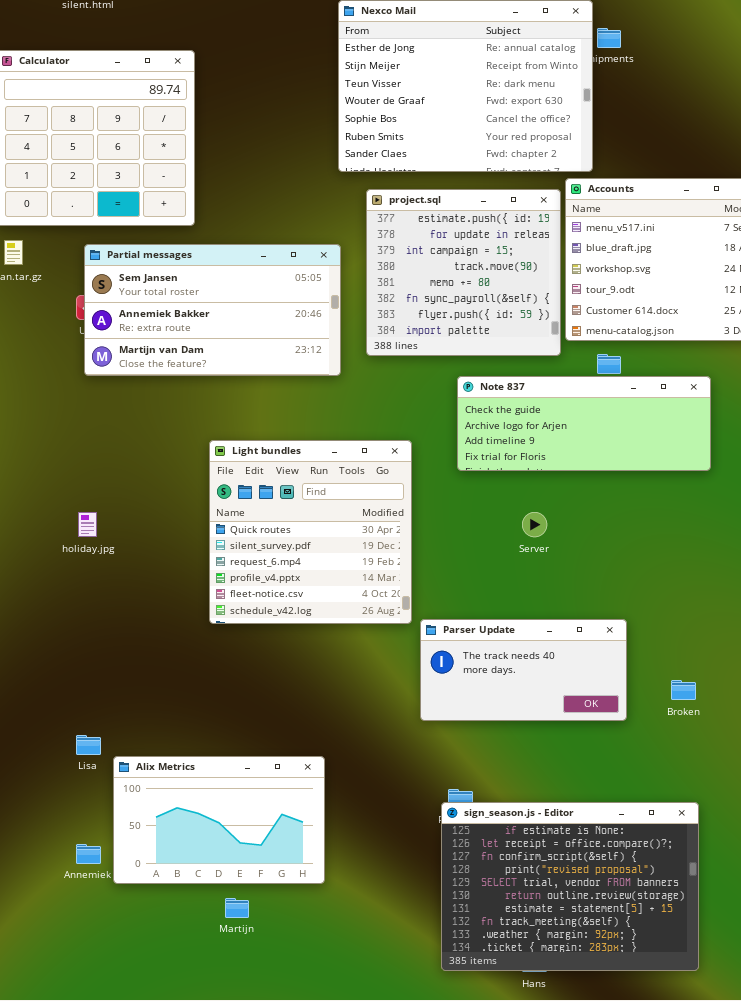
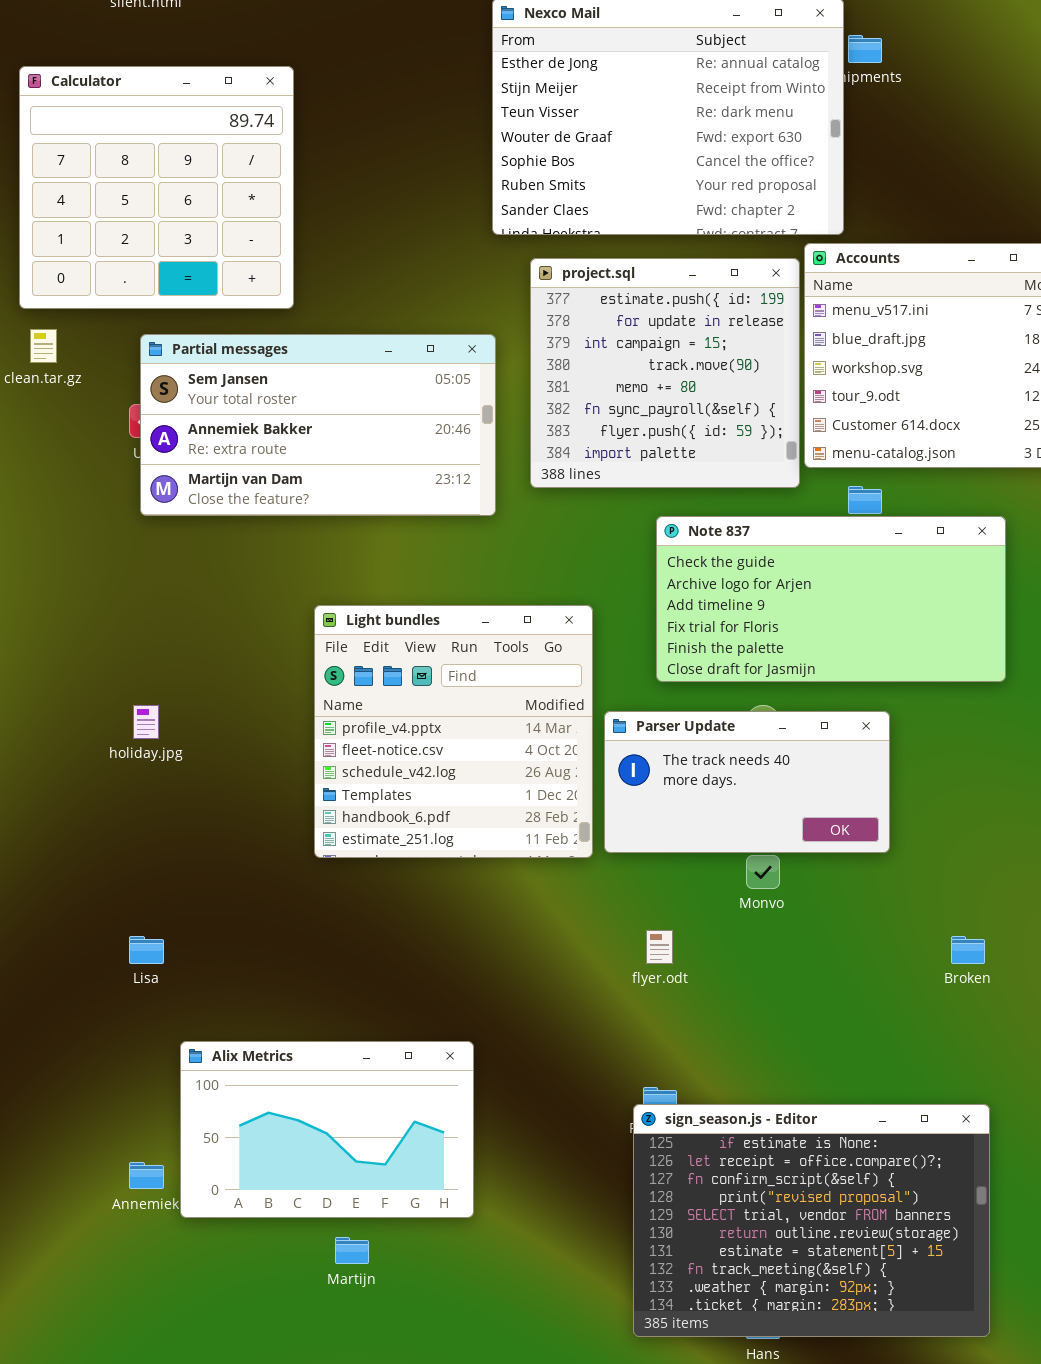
Note 837: [457,376,711,471] -> [656,516,1006,682], resized
Light bundles: [209,440,412,624] -> [314,605,593,858], scrolled down 3 rows
Parser Update: [420,619,627,721] -> [604,711,890,853], moved
Lisa: [76,735,101,755] -> [129,936,164,964], moved

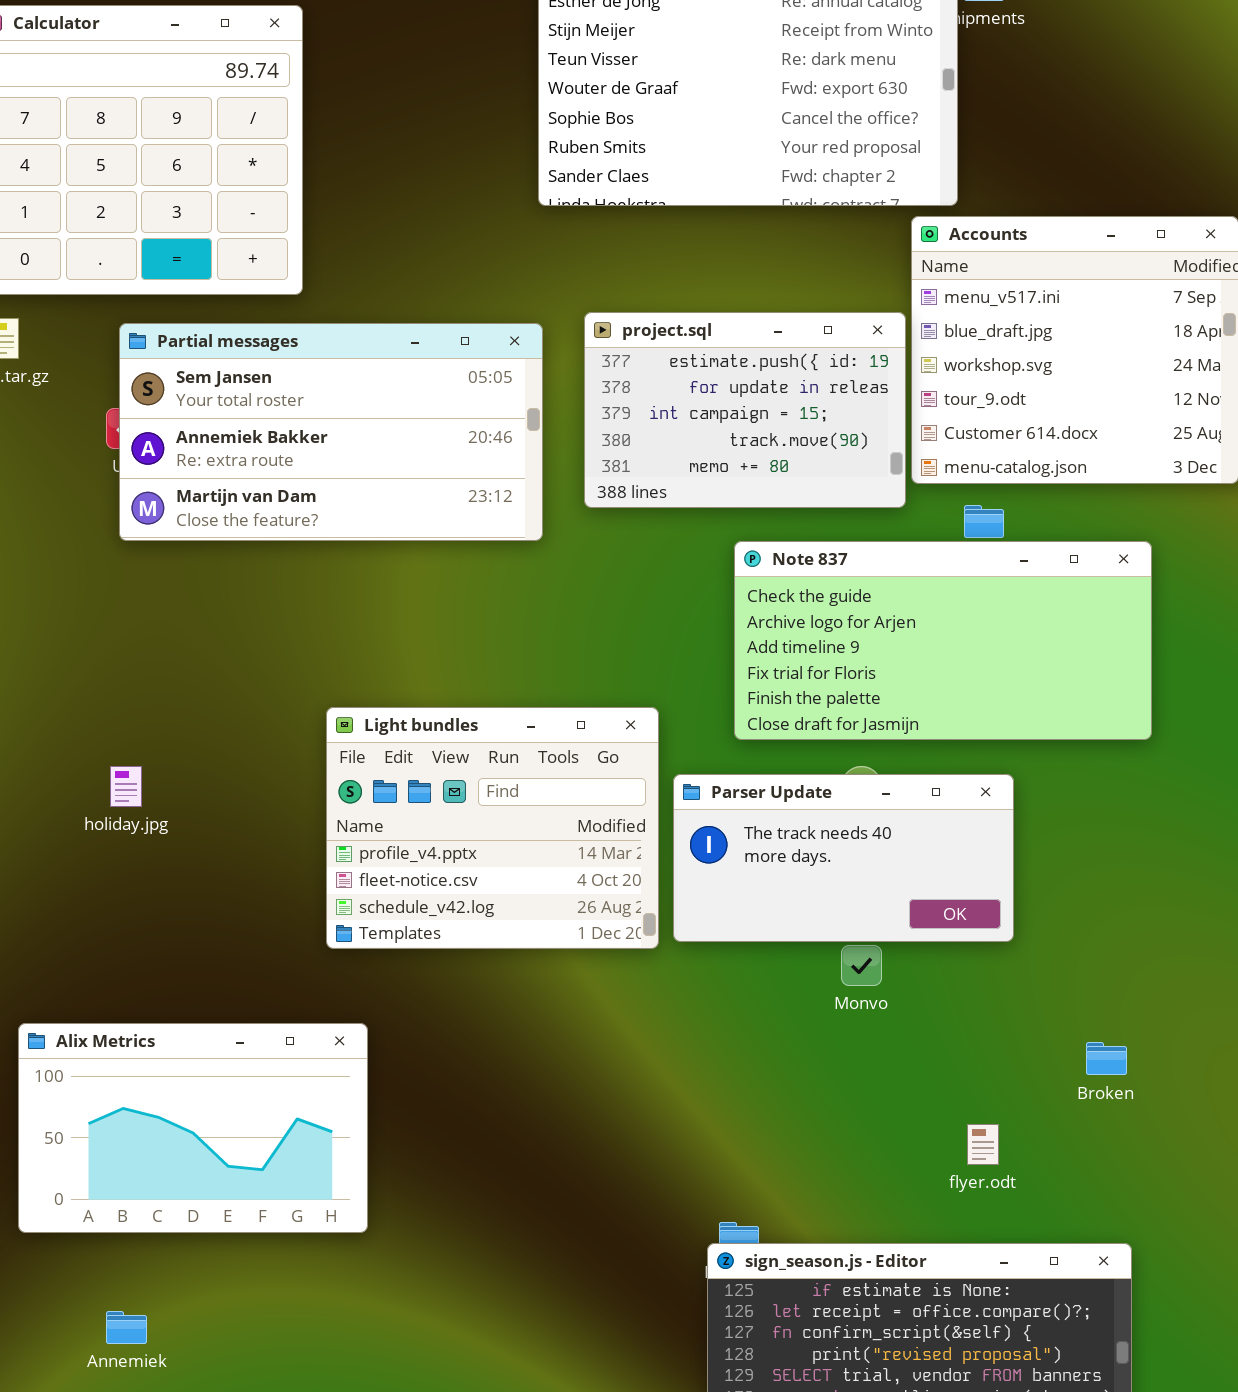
project.sql: [530,258,800,488] -> [584,312,906,508], resized
Light bundles: [314,605,593,858] -> [326,707,659,949], resized
flyer.odt: [646,930,673,964] -> [967,1124,999,1165], moved
Alix Metrics: [180,1041,474,1218] -> [18,1023,368,1233], moved

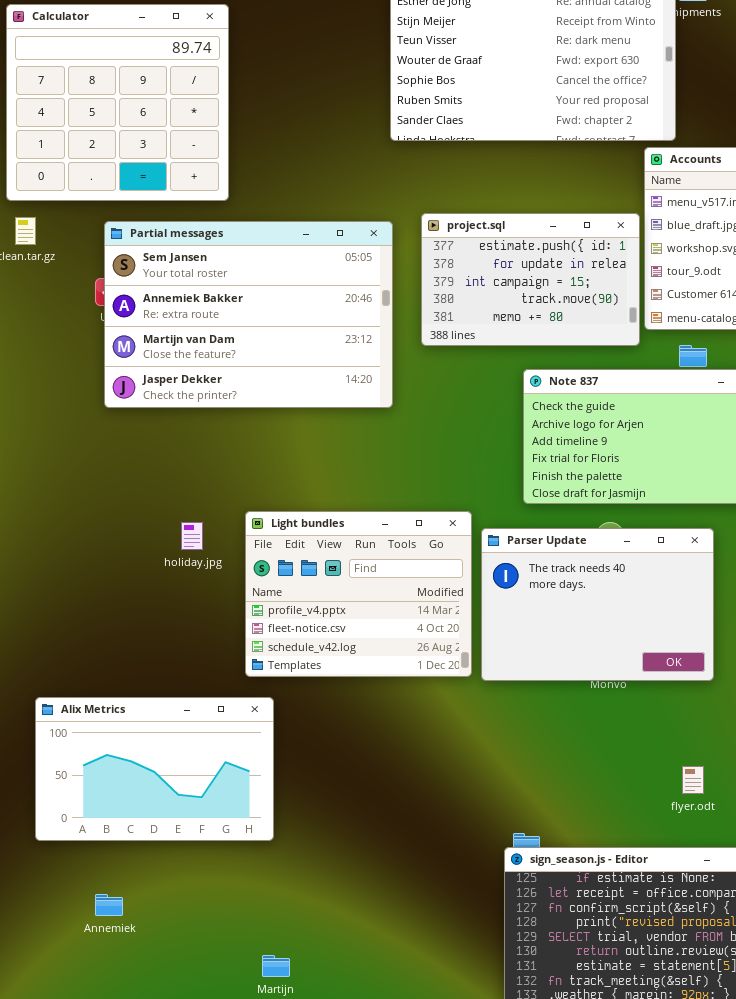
Partial messages: [119,323,543,541] -> [104,221,393,408], resized
Light bundles: [326,707,659,949] -> [245,511,472,677], moved
holiday.jpg: [110,766,142,807] -> [181,522,203,550], moved
Parser Update: [673,774,1014,942] -> [481,528,714,681], resized

